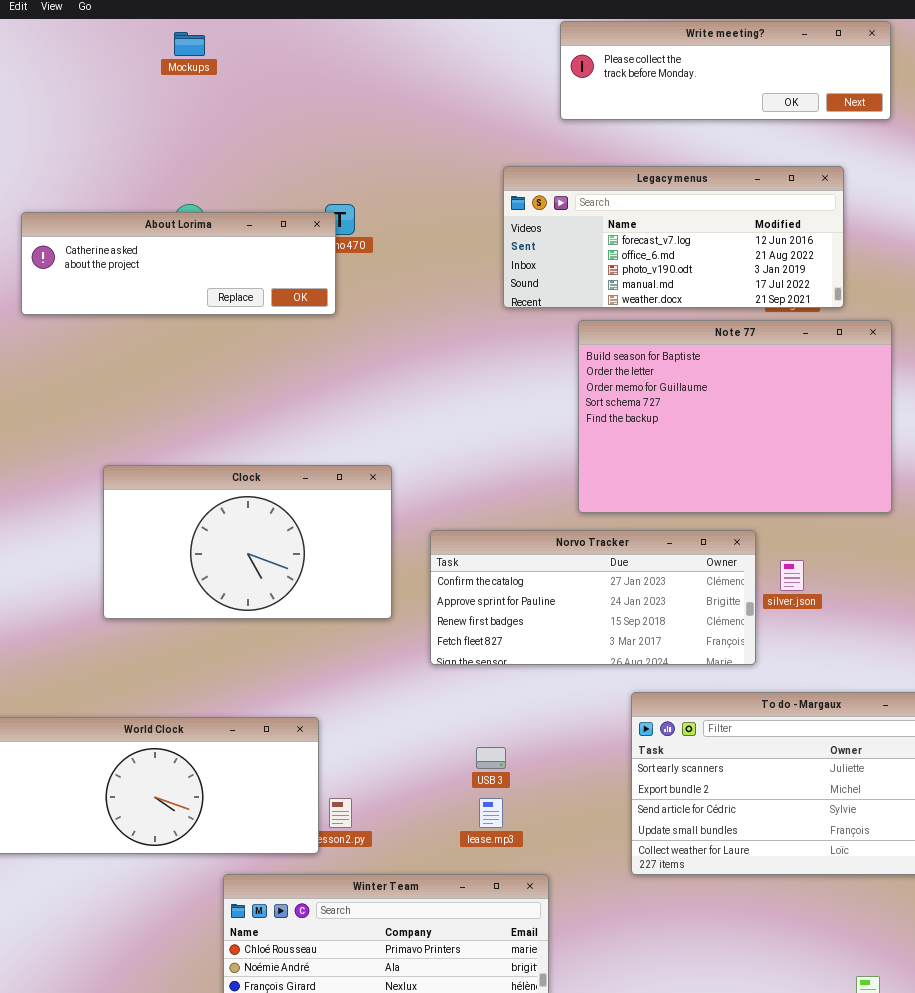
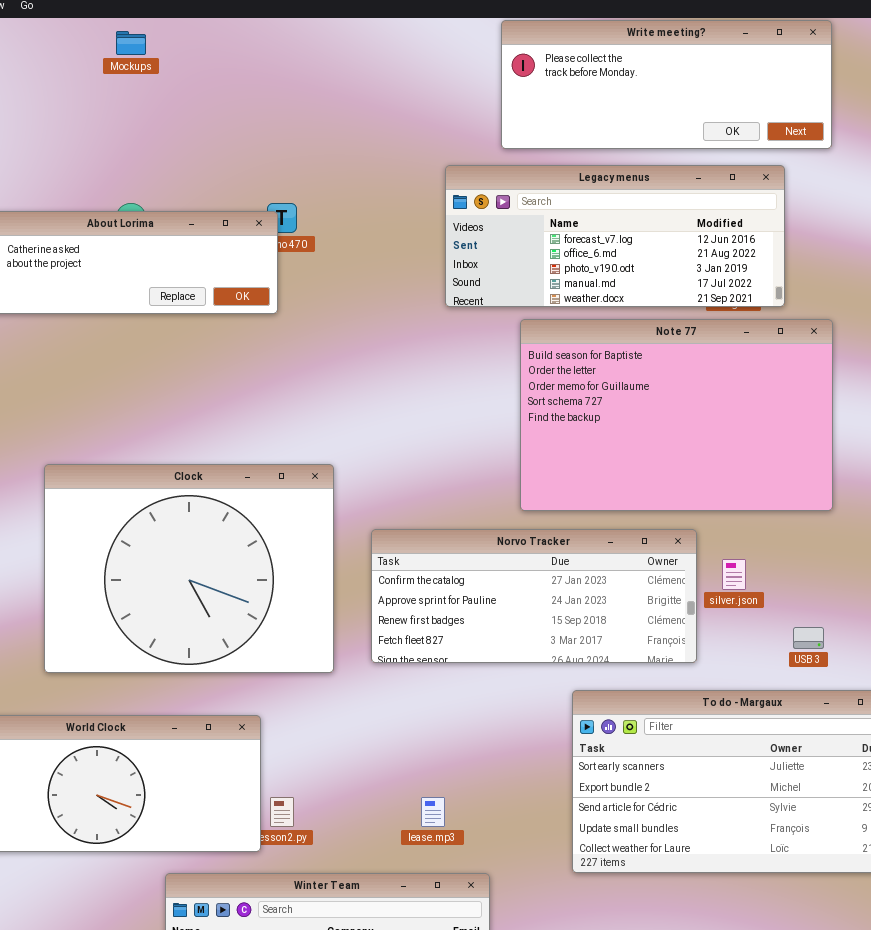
Write meeting?: [560,21,891,120] -> [501,20,832,149], resized
Clock: [103,465,392,619] -> [44,464,334,673], resized
USB 3: [476,747,506,769] -> [793,627,824,649], moved

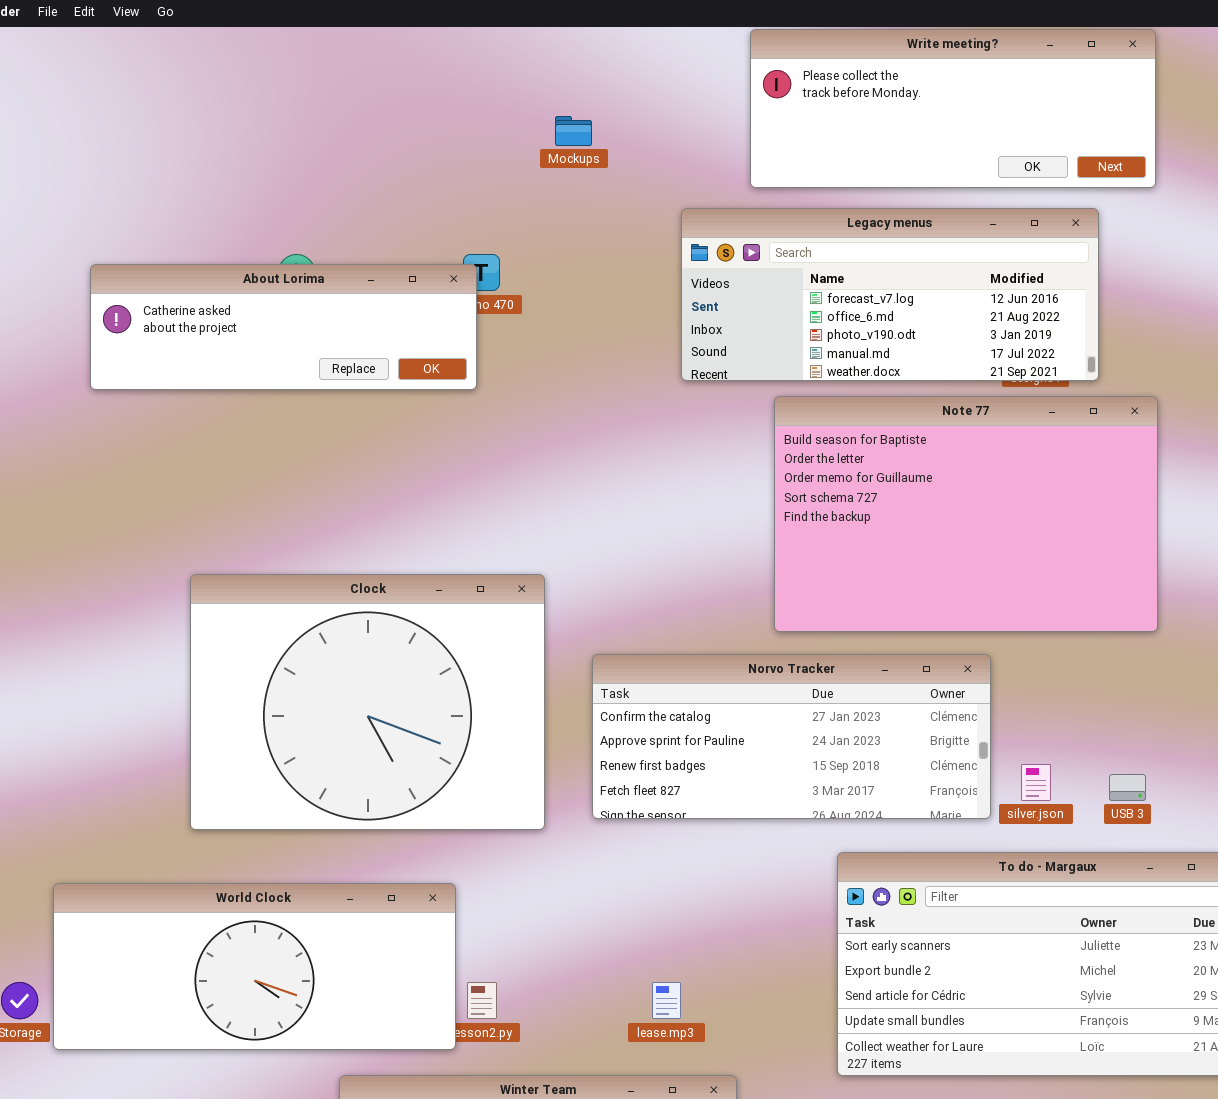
Mockups: [116,31,146,55] -> [555,116,592,146], moved
silver.json: [722,559,746,590] -> [1021,764,1051,801], moved

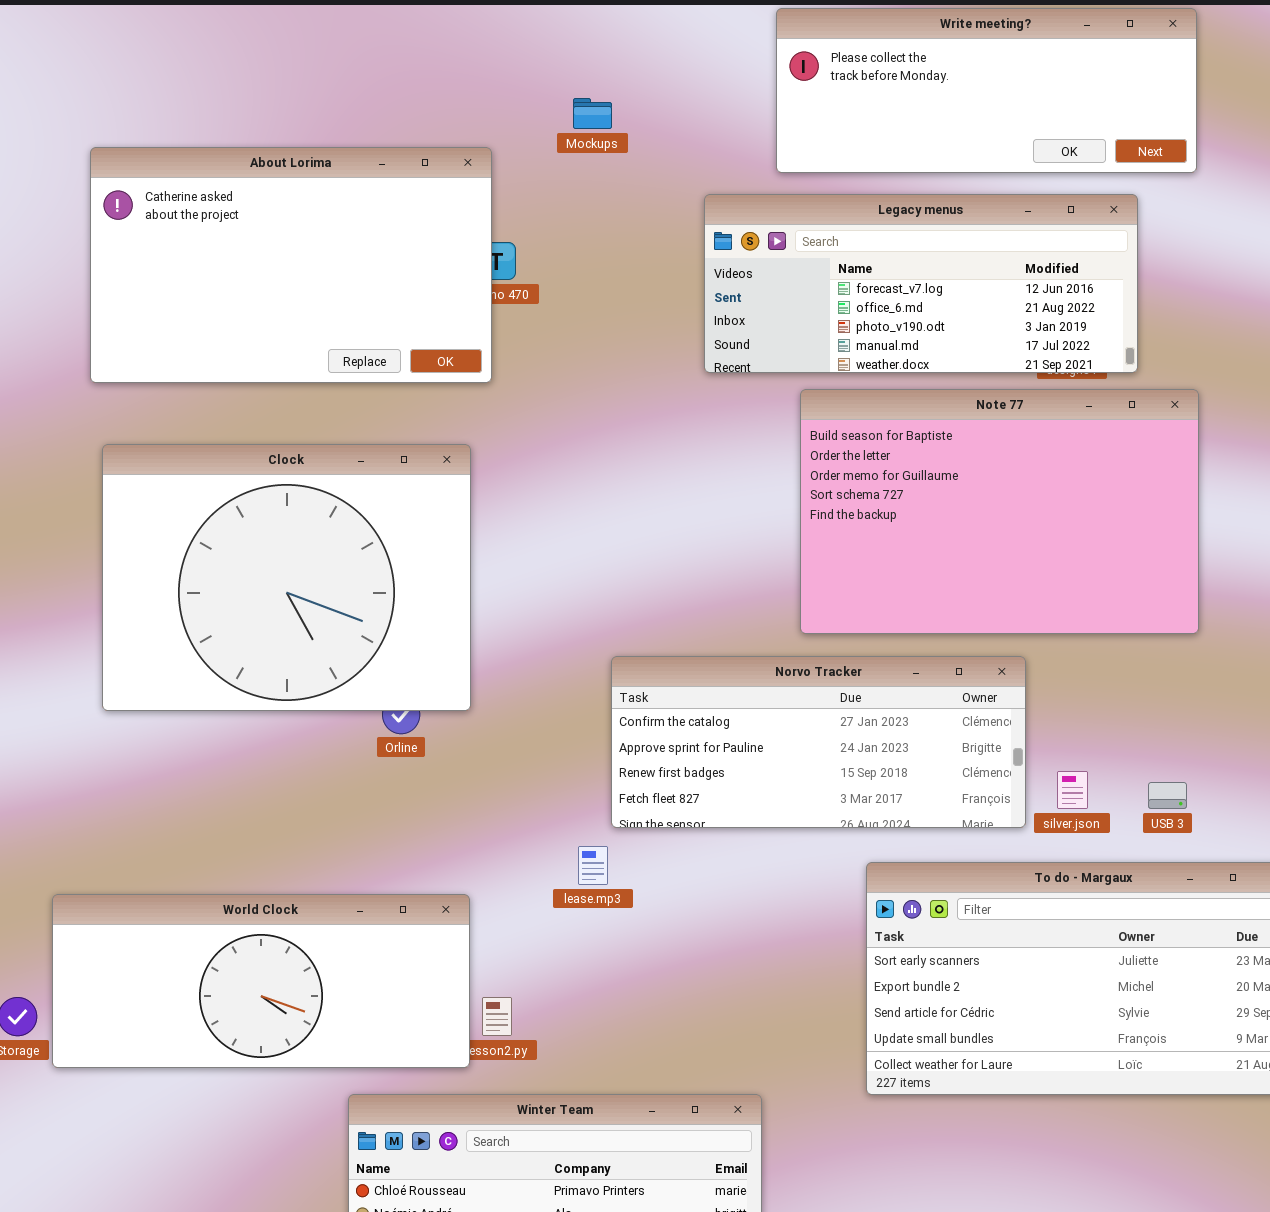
About Lorima: [90,264,477,390] -> [90,147,492,383], resized
Clock: [190,574,545,830] -> [102,444,471,711], moved
lease.mp3: [652,982,681,1019] -> [578,846,608,885], moved

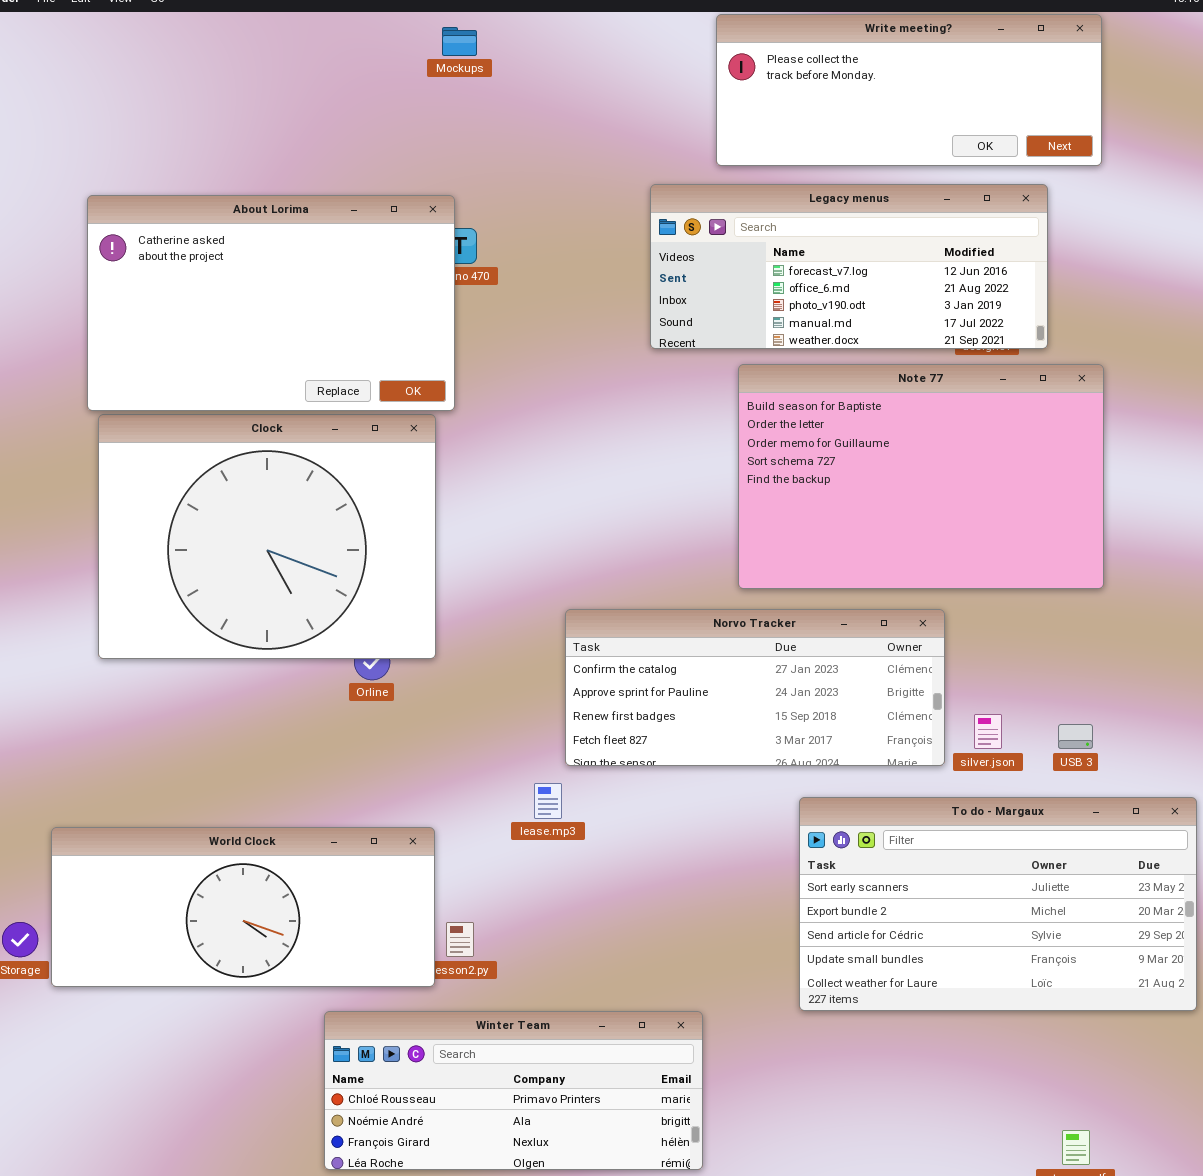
Mockups: [573,98,612,129] -> [442,27,477,56], moved
About Lorima: [90,147,492,383] -> [87,195,455,411], moved

